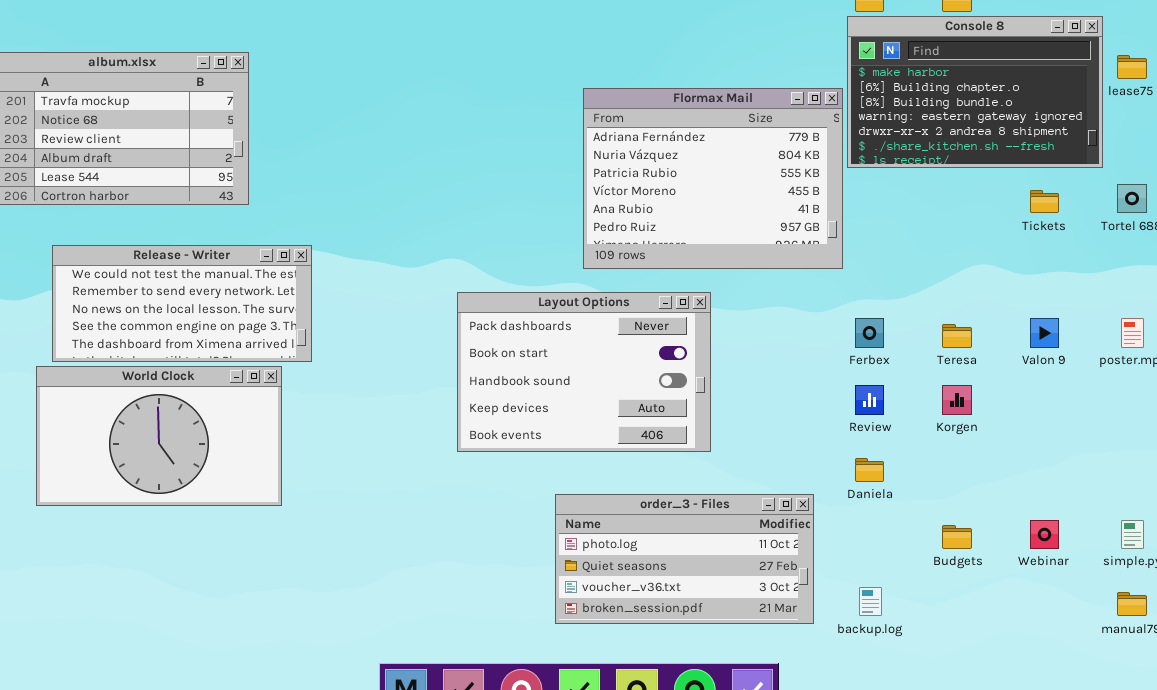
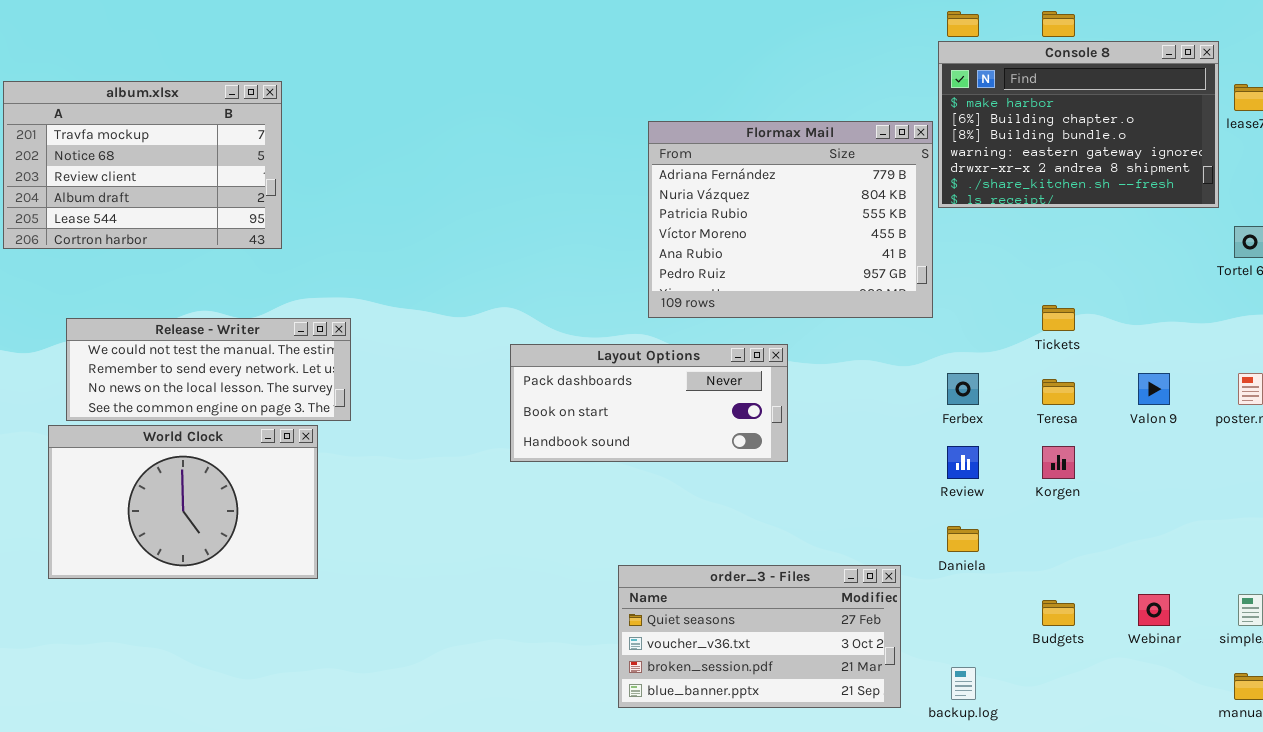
Tickets: [1030,190,1059,213] -> [1042,305,1075,331], moved
Release - Writer: [52,245,312,362] -> [66,318,351,421], resized
Layout Options: [457,292,711,452] -> [510,344,788,462], resized
order_3 - Files: [555,494,814,624] -> [618,565,901,708], scrolled down 1 row

